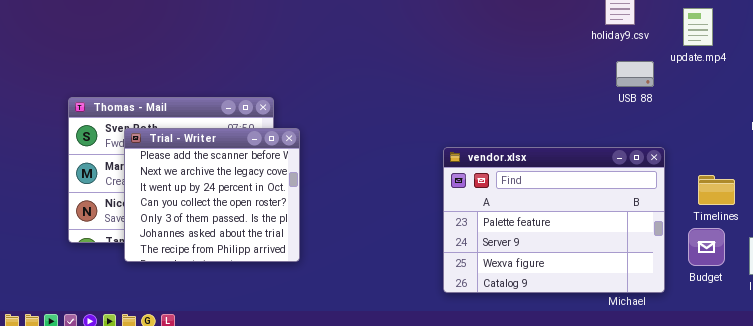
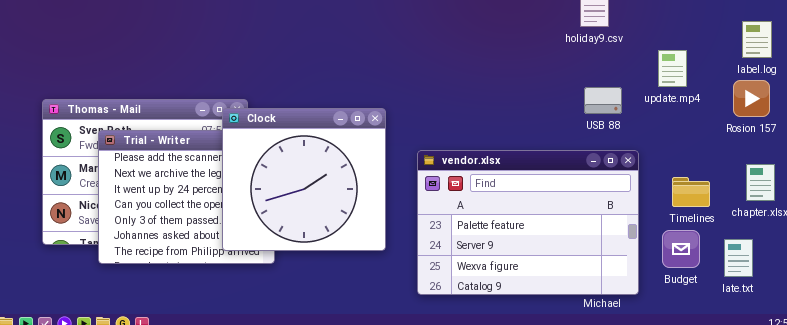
update.mp4: [683,8,713,46] -> [658,50,687,87], moved
USB 88: [616,61,654,87] -> [584,87,622,114], moved
Clock: none -> [222,108,386,251], opened

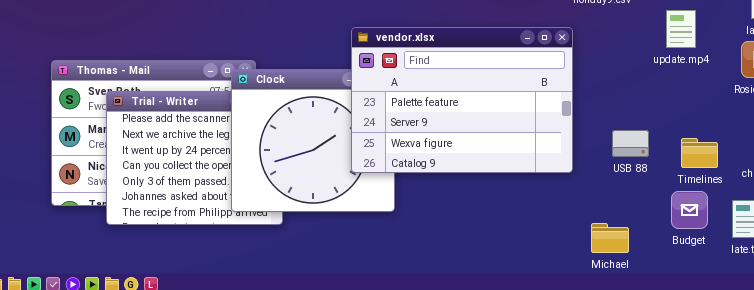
USB 88: [584,87,622,114] -> [612,130,649,157], moved
vendor.xlsx: [417,150,639,295] -> [351,27,573,173], moved

